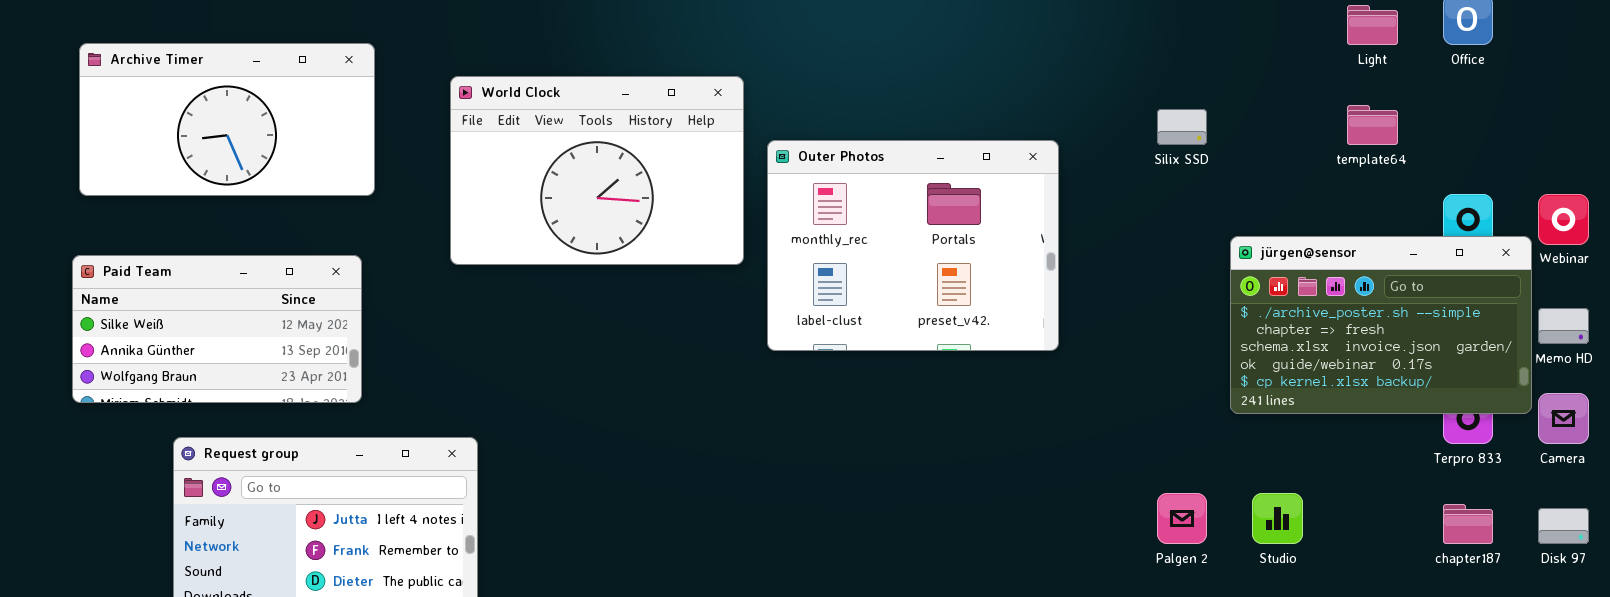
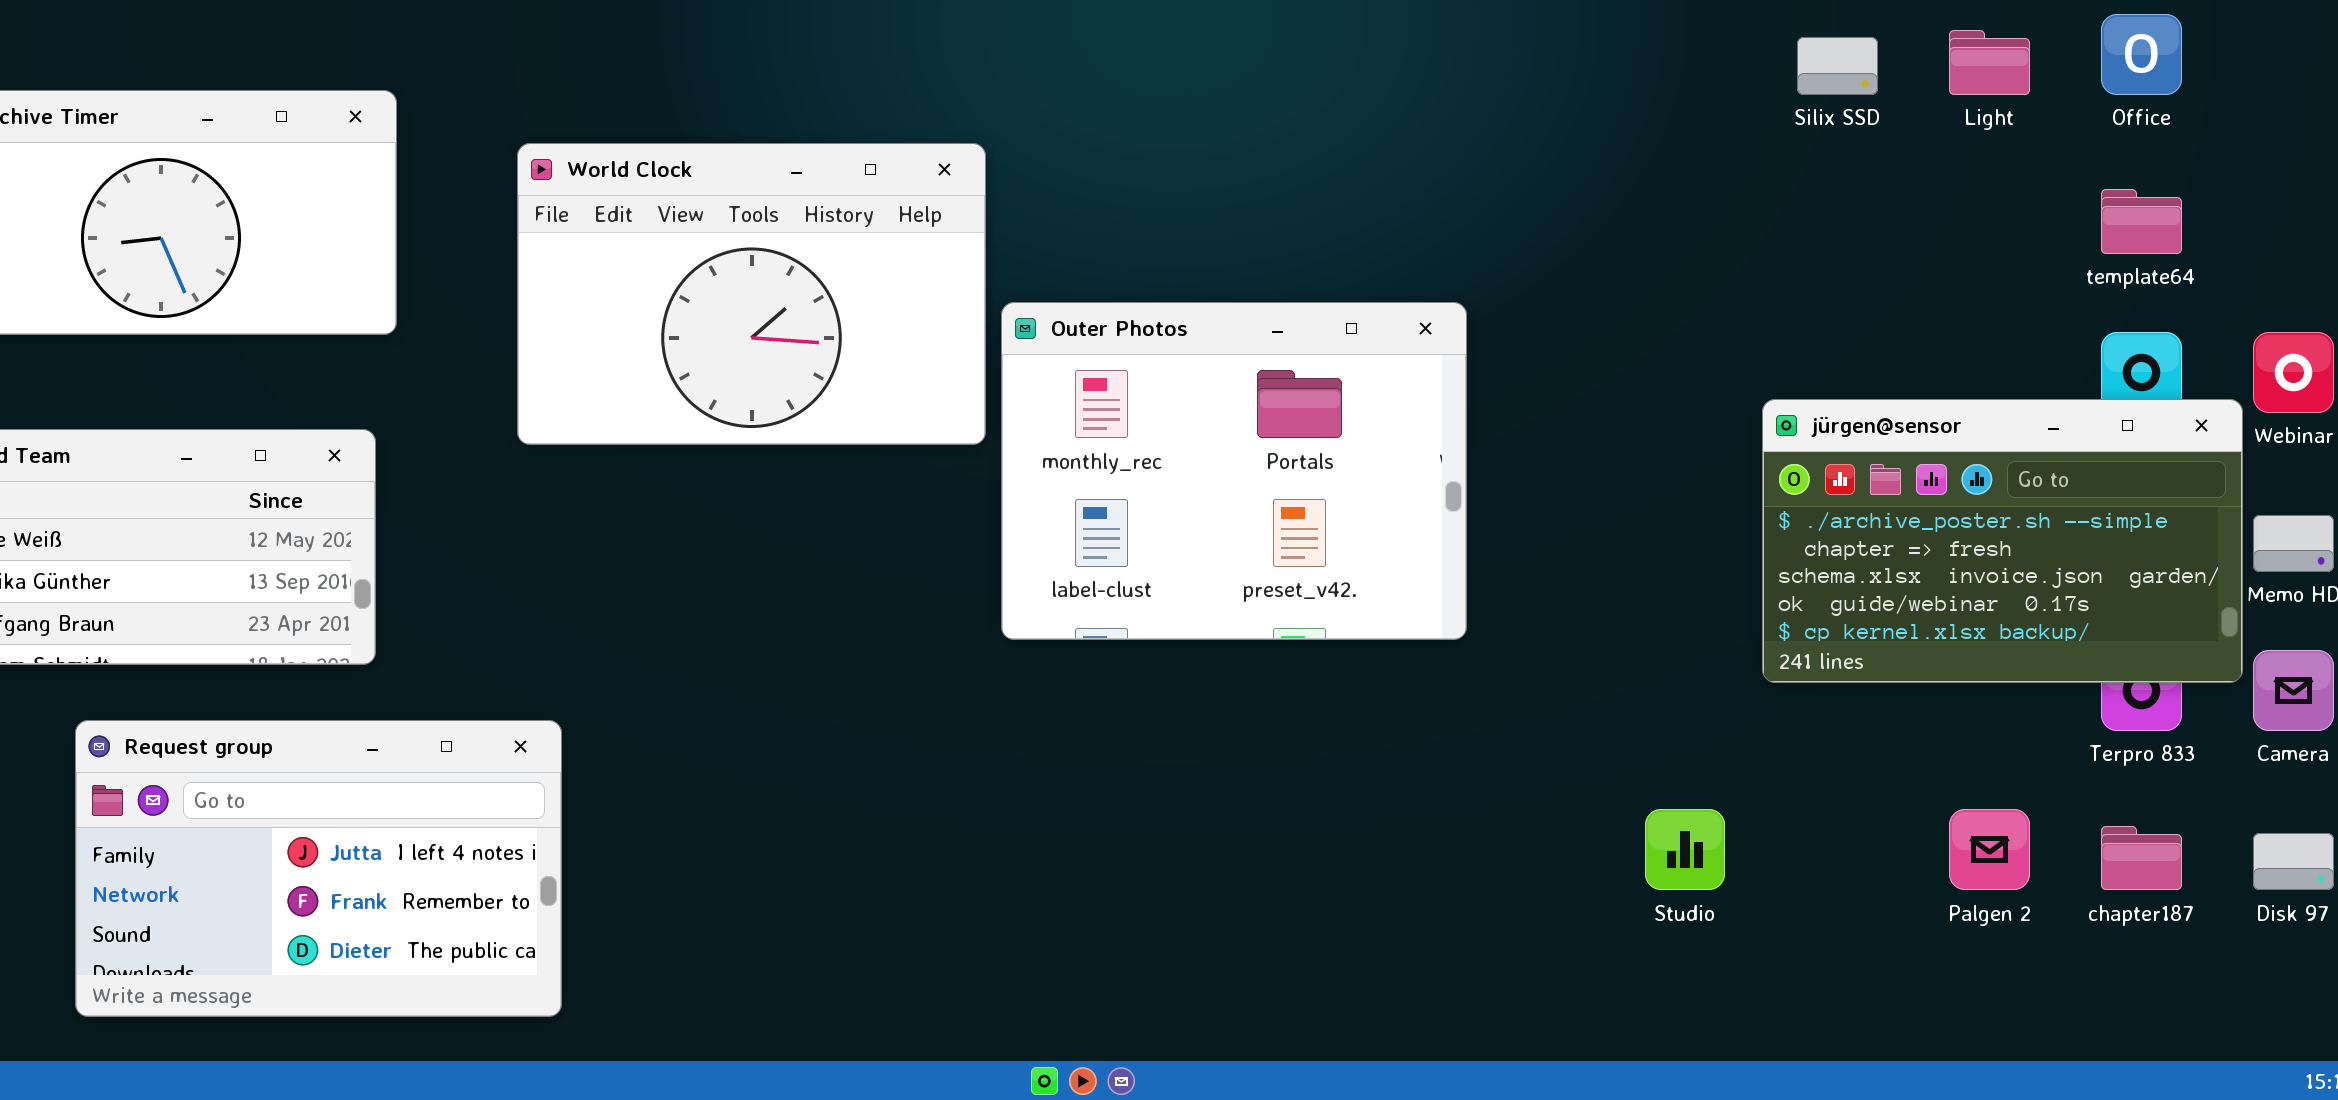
template64: [1347,105,1398,145] -> [2101,189,2182,254], moved
Silix SSD: [1157,109,1207,145] -> [1797,37,1878,95], moved
Outer Photos: [767,140,1059,351] -> [1001,302,1467,640], moved
Palgen 2: [1157,493,1207,544] -> [1949,809,2030,890], moved
Studio: [1252,493,1303,544] -> [1645,809,1725,890], moved

